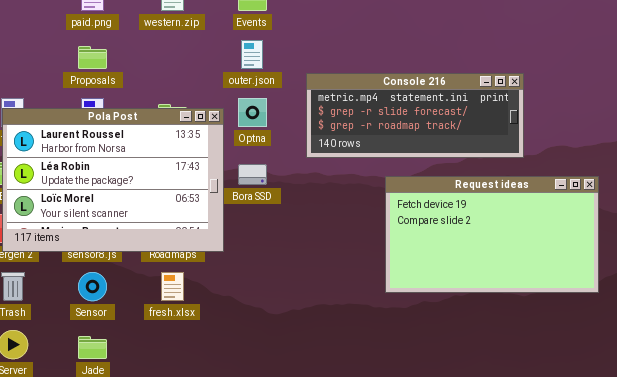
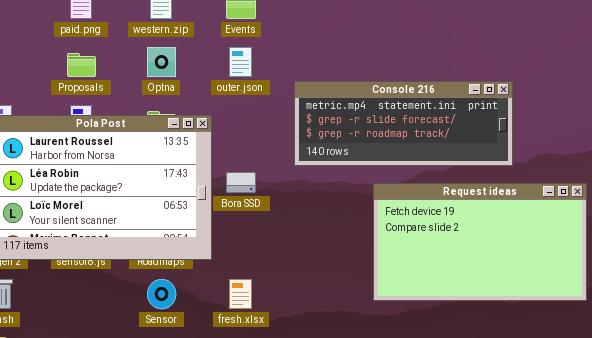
Optna: [238,98,267,127] -> [147,47,176,77], moved
Sensor: [78,272,107,301] -> [147,279,176,309], moved
fresh.xlsx: [161,272,184,301] -> [229,279,252,309], moved

